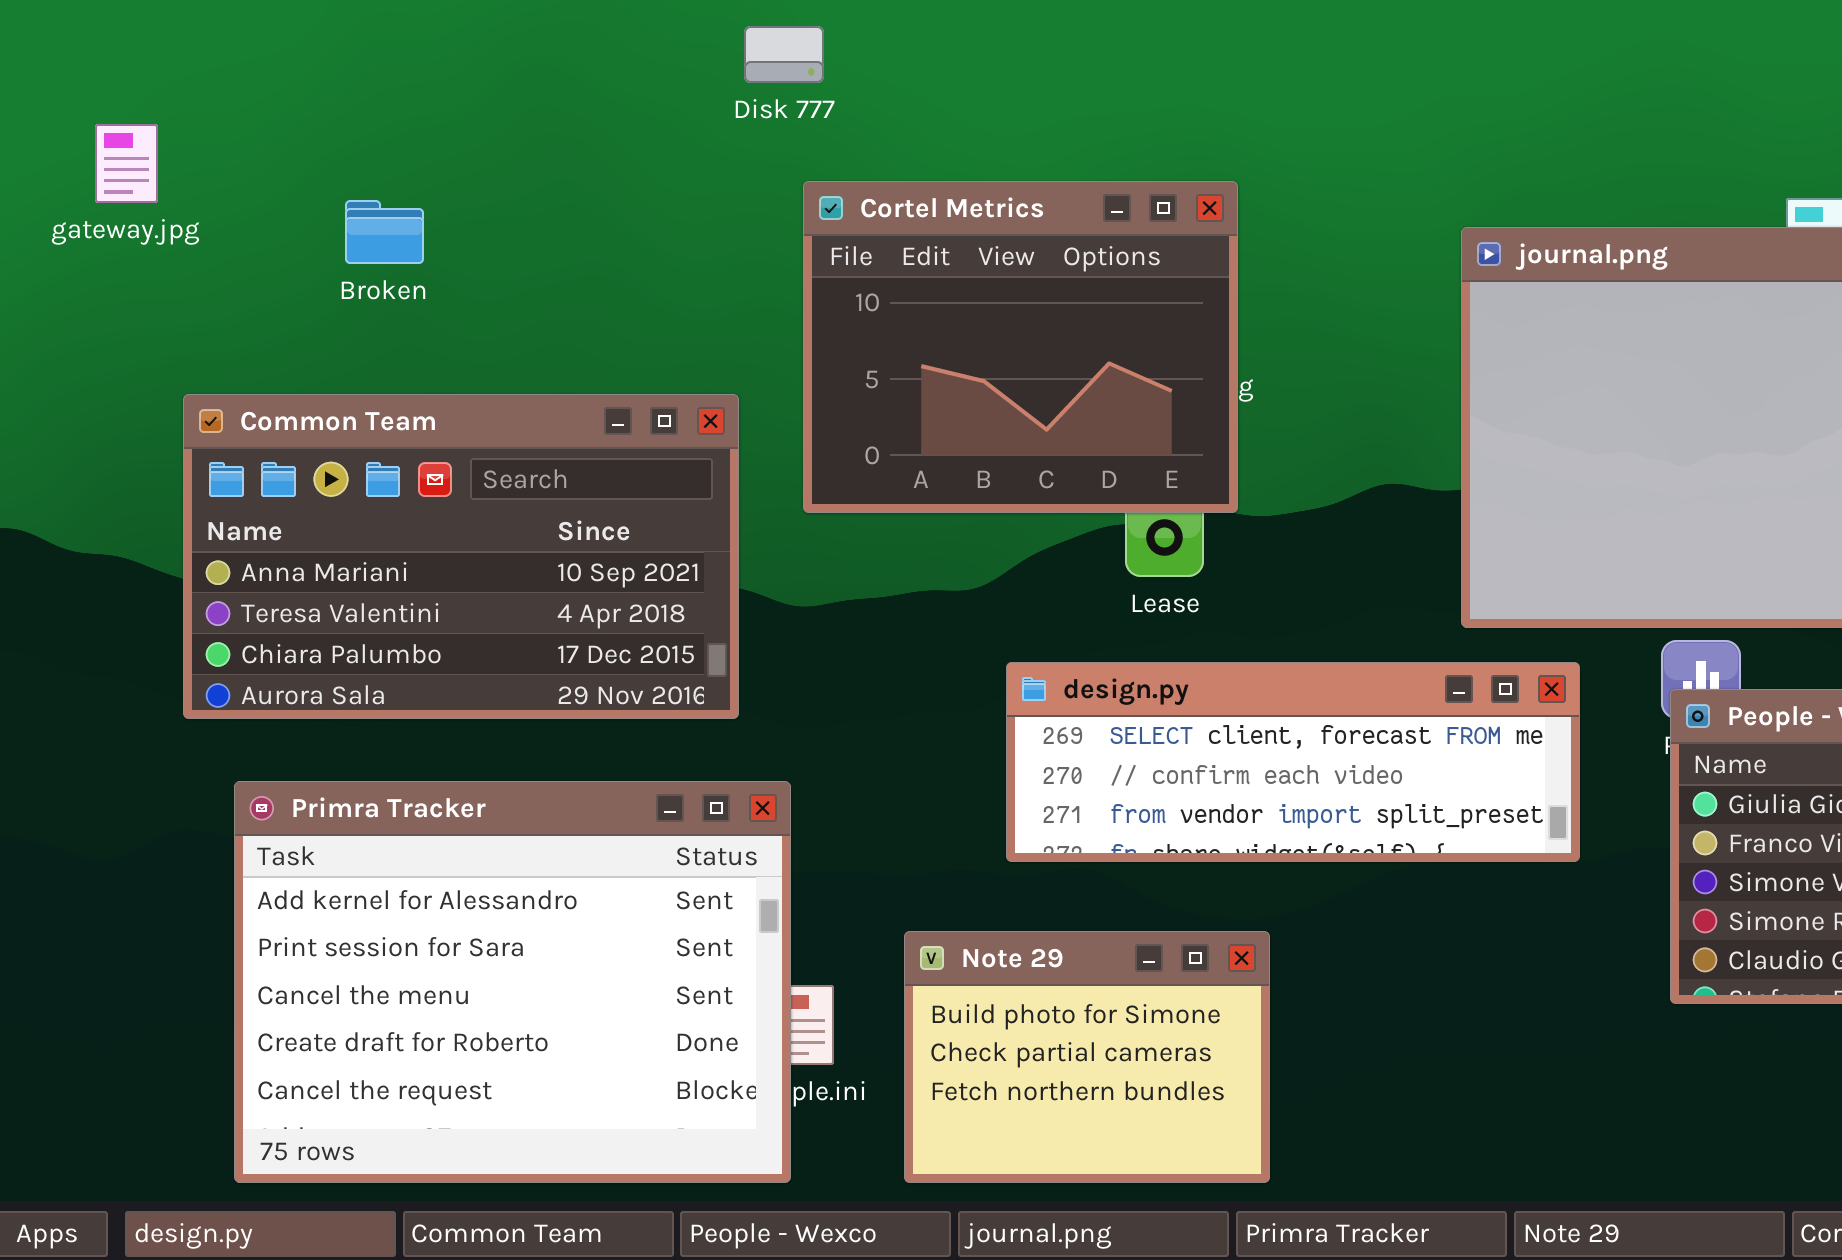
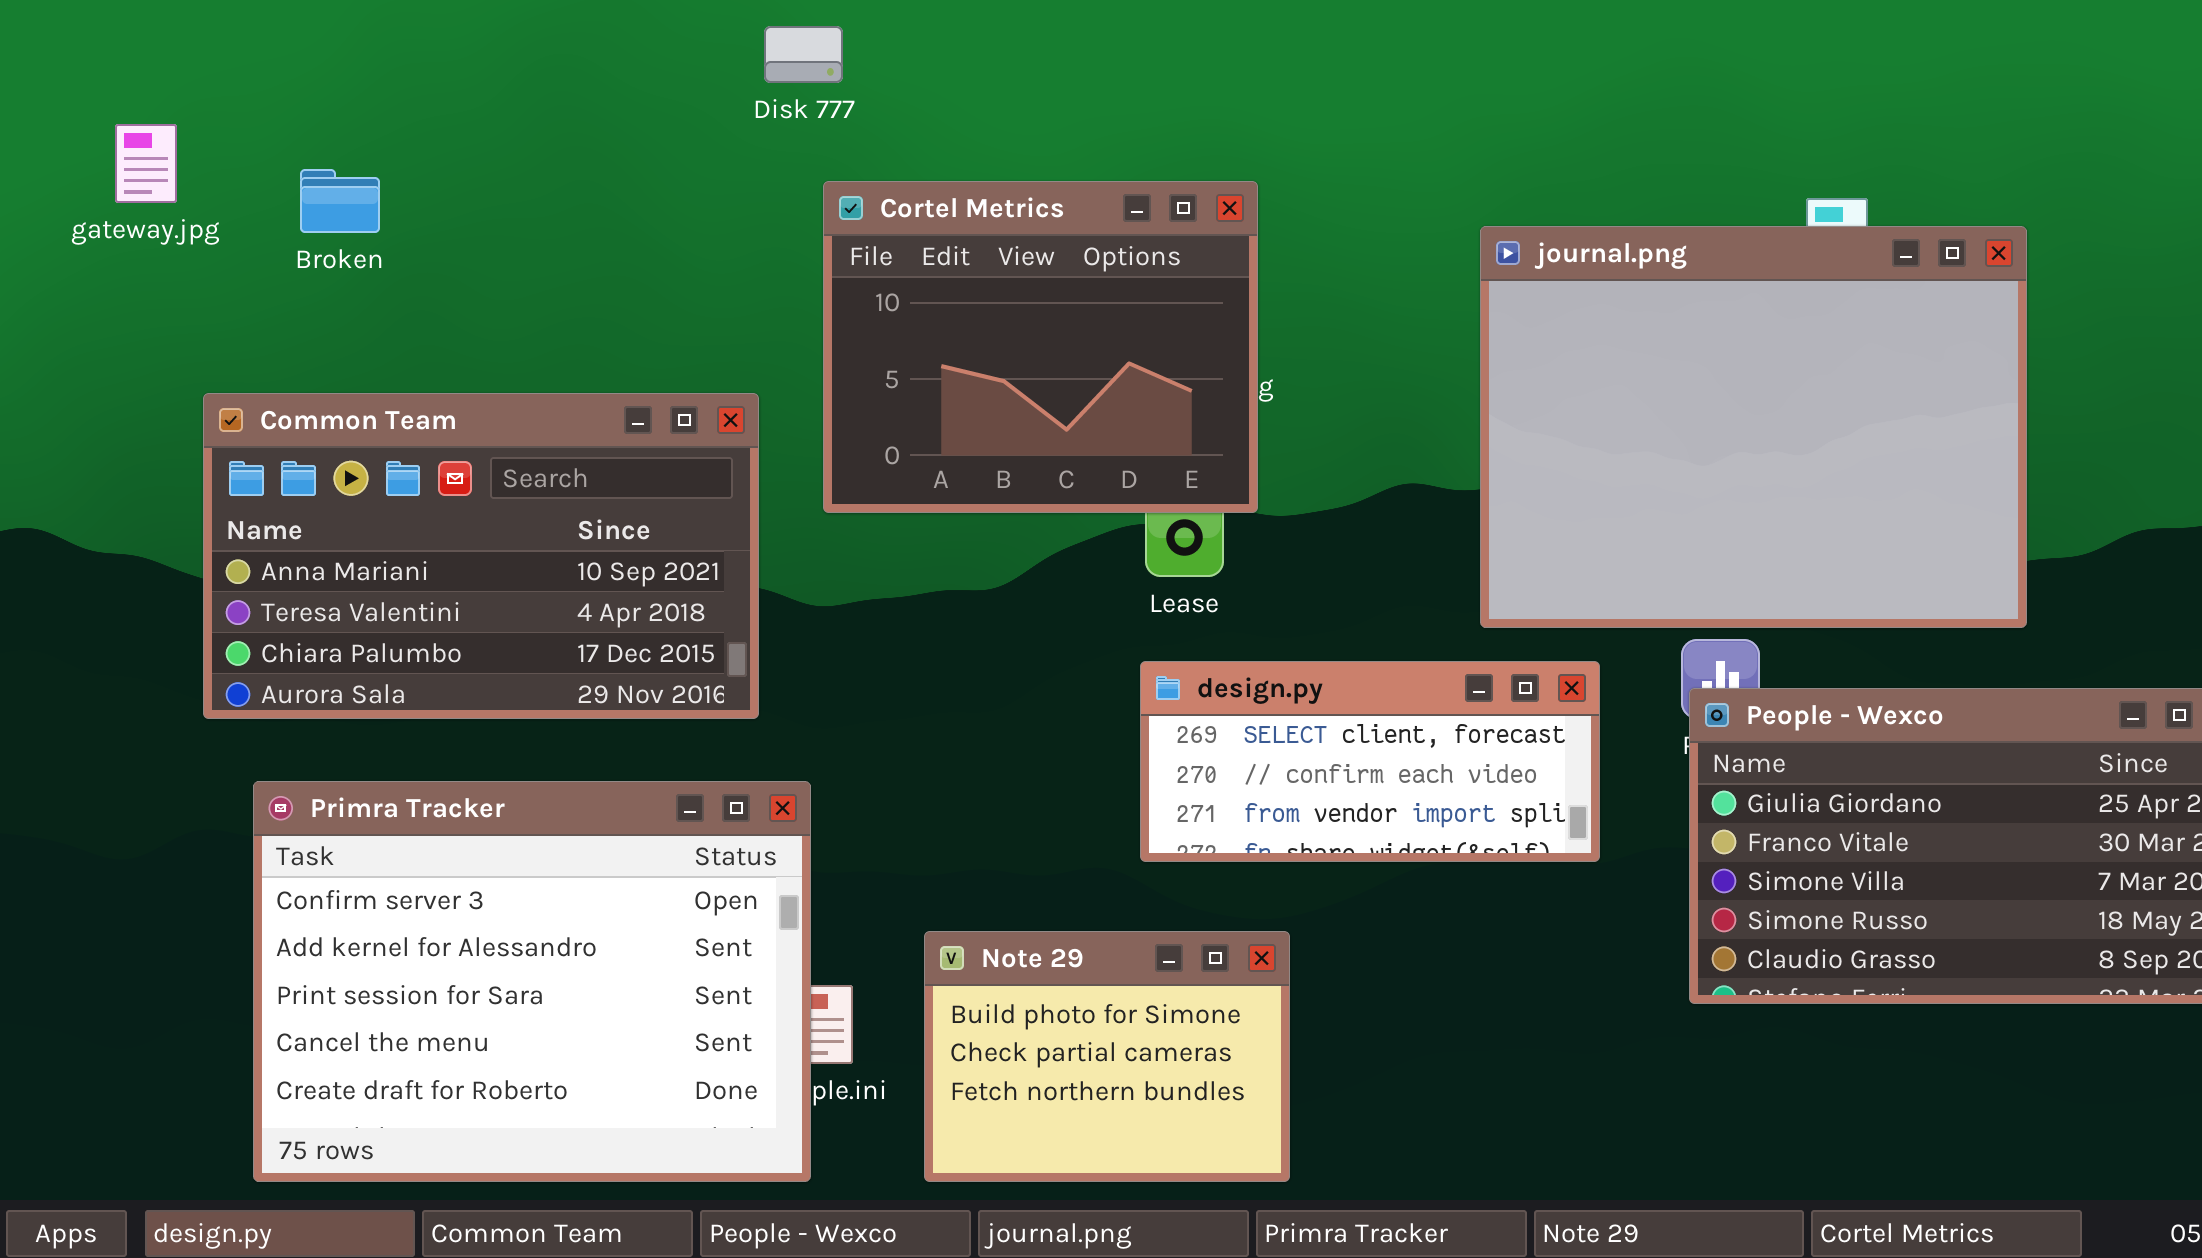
Broken: [345,200,424,264] -> [300,169,380,233], moved
design.py: [1006,662,1580,862] -> [1140,661,1600,862], resized
Primra Tracker: [234,781,791,1183] -> [253,781,811,1182], scrolled up 1 row

